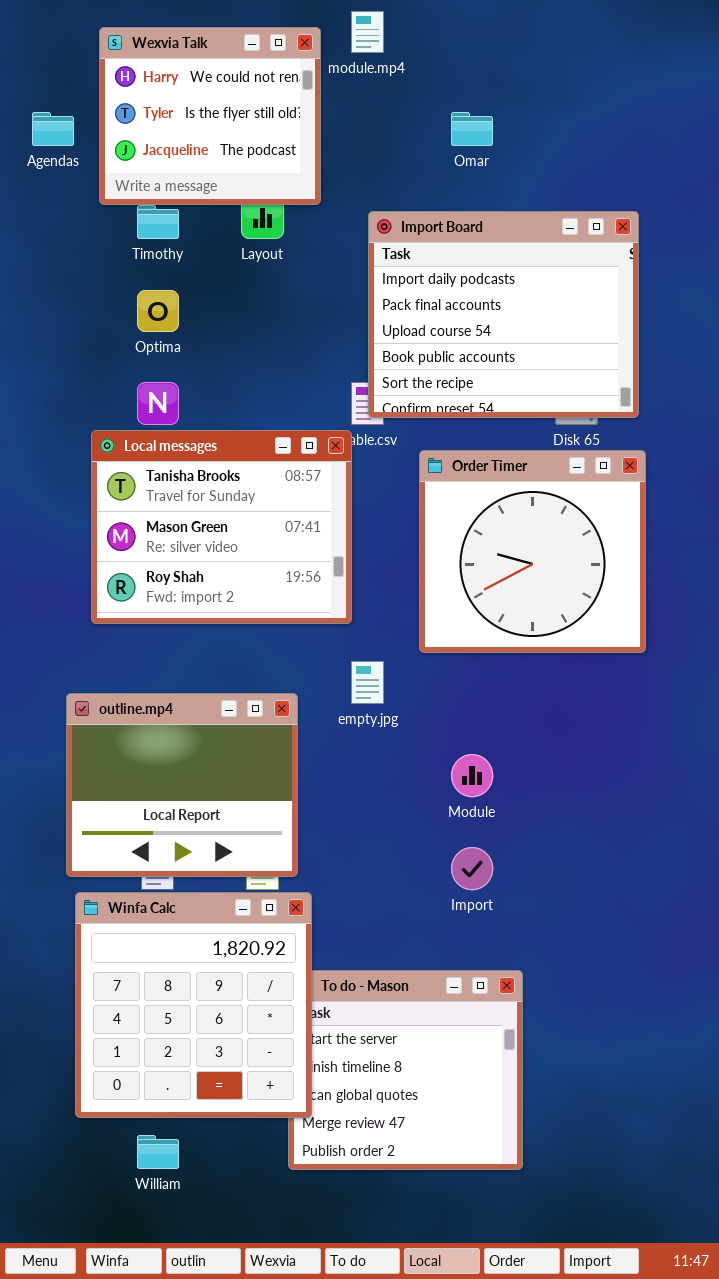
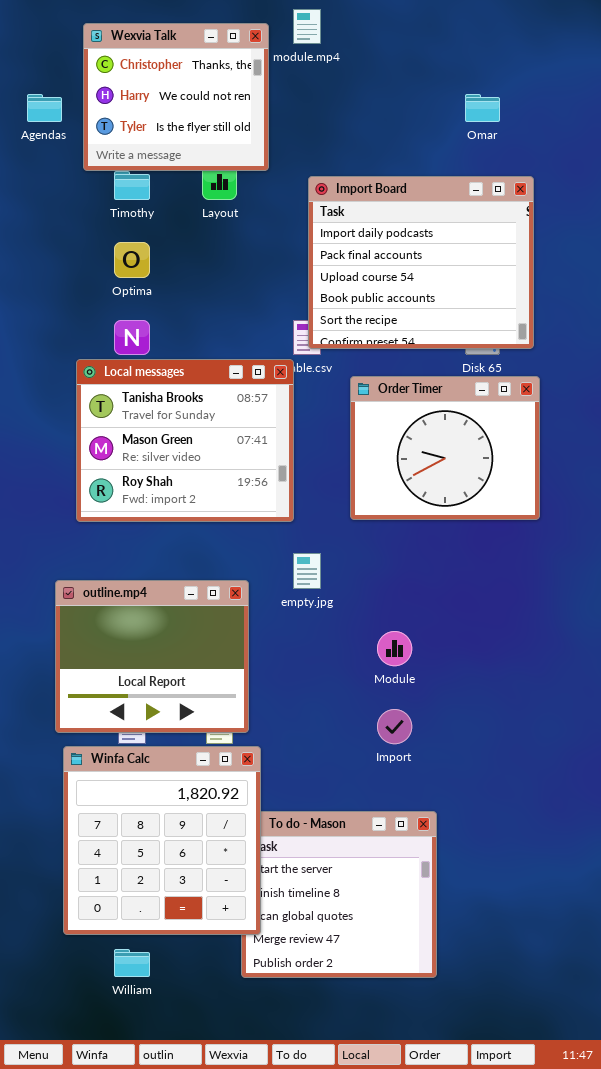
Wexvia Talk: [99,27,321,205] -> [83,23,269,171], scrolled up 1 row
Omar: [451,112,493,146] -> [465,94,500,122], moved
Order Timer: [419,450,646,653] -> [350,376,540,520], resized

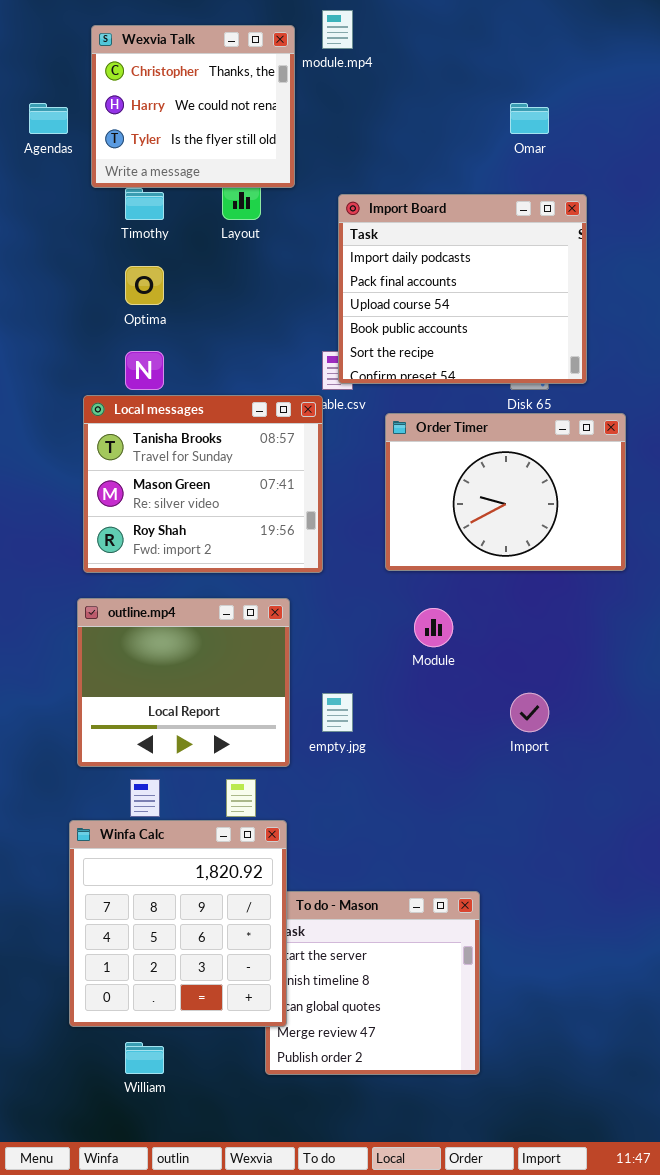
Order Timer: [350,376,540,520] -> [385,413,626,571], resized
empty.jpg: [293,553,321,589] -> [322,693,353,732], moved
outline.mp4: [55,580,249,733] -> [77,598,290,767], moved
Module: [377,631,412,666] -> [414,608,453,647], moved
Import: [377,709,412,744] -> [510,693,549,732], moved

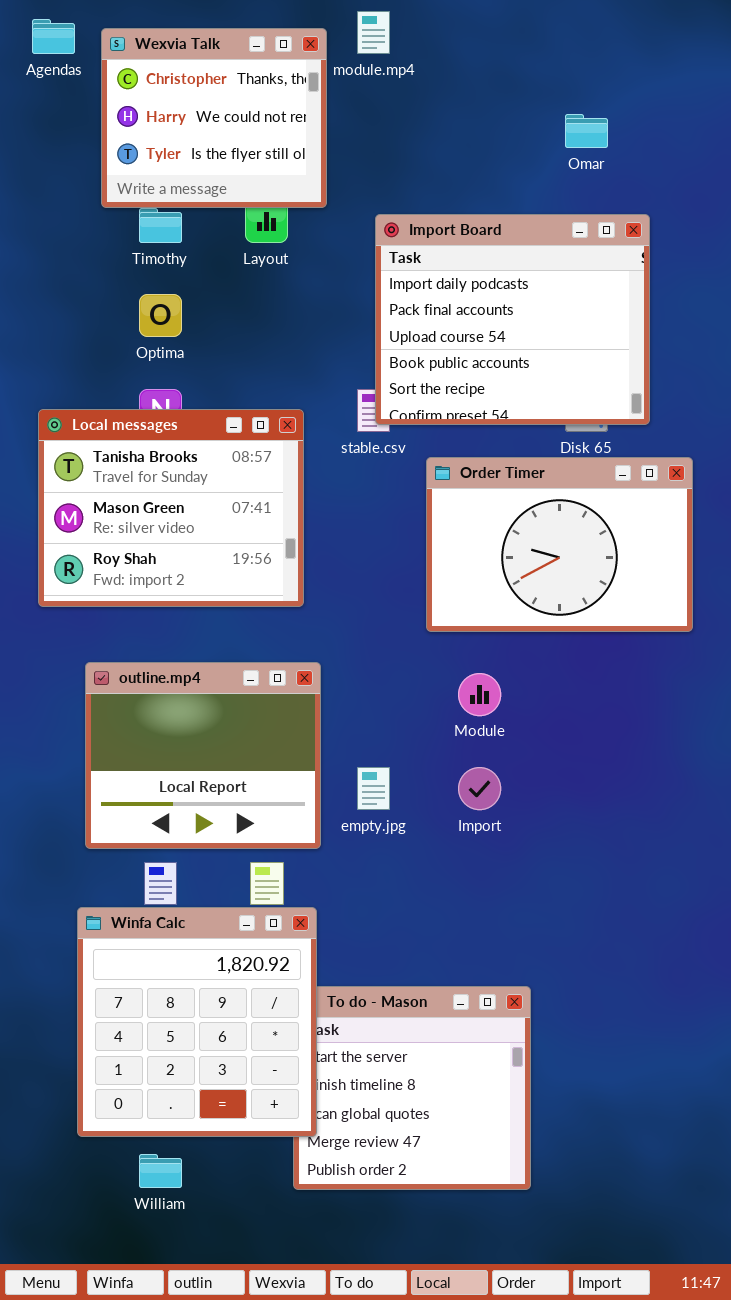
Agendas: [29,103,68,134] -> [32,19,75,54], moved
Local messages: [83,395,323,573] -> [38,409,304,607], moved
Import: [510,693,549,732] -> [458,767,501,810], moved

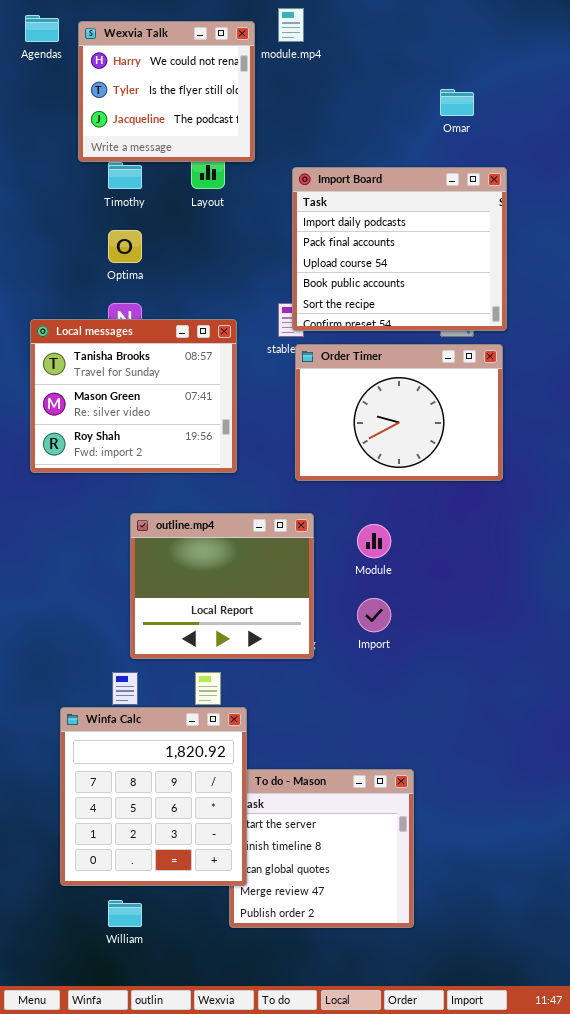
Wexvia Talk: [101,28,327,208] -> [78,21,255,162], scrolled down 1 row
Order Timer: [426,457,693,632] -> [295,344,503,481], moved
outline.mp4: [85,662,321,849] -> [130,513,314,659], moved

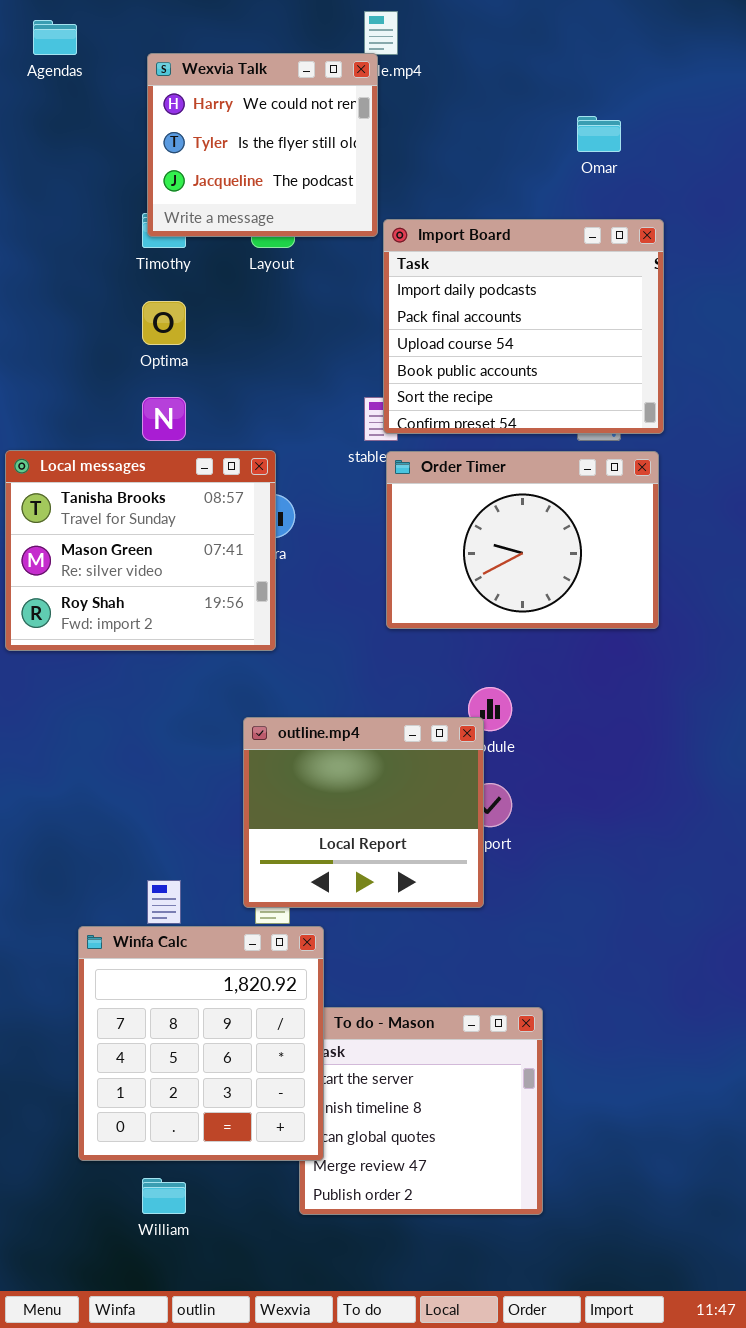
Wexvia Talk: [78,21,255,162] -> [147,53,378,237], moved
Local messages: [30,319,237,473] -> [5,450,276,651], moved
outline.mp4: [130,513,314,659] -> [243,717,484,908], moved

